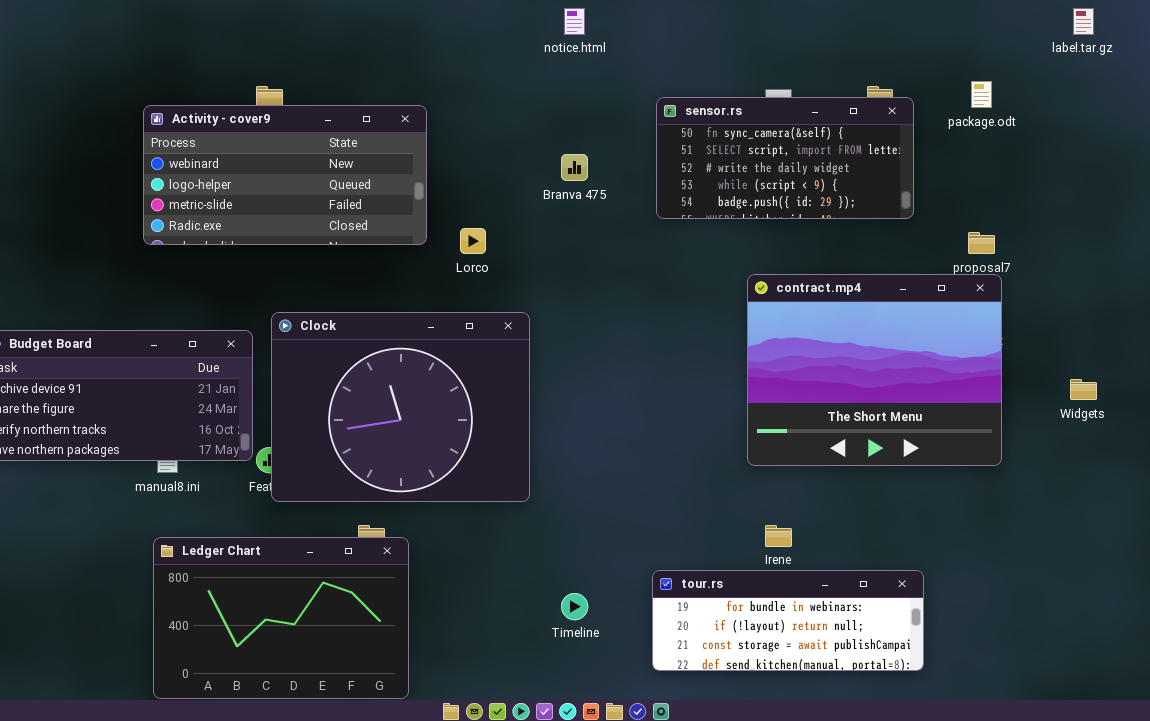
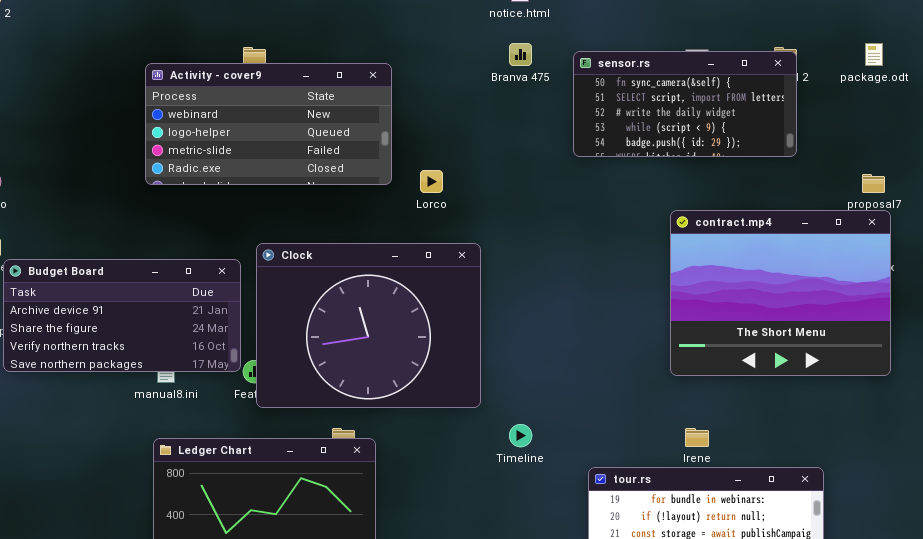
sensor.rs: [656,97,914,219] -> [573,51,797,157], moved
Branva 475: [561,154,588,181] -> [509,43,532,66], moved
Timeline: [561,593,588,620] -> [509,424,532,447], moved

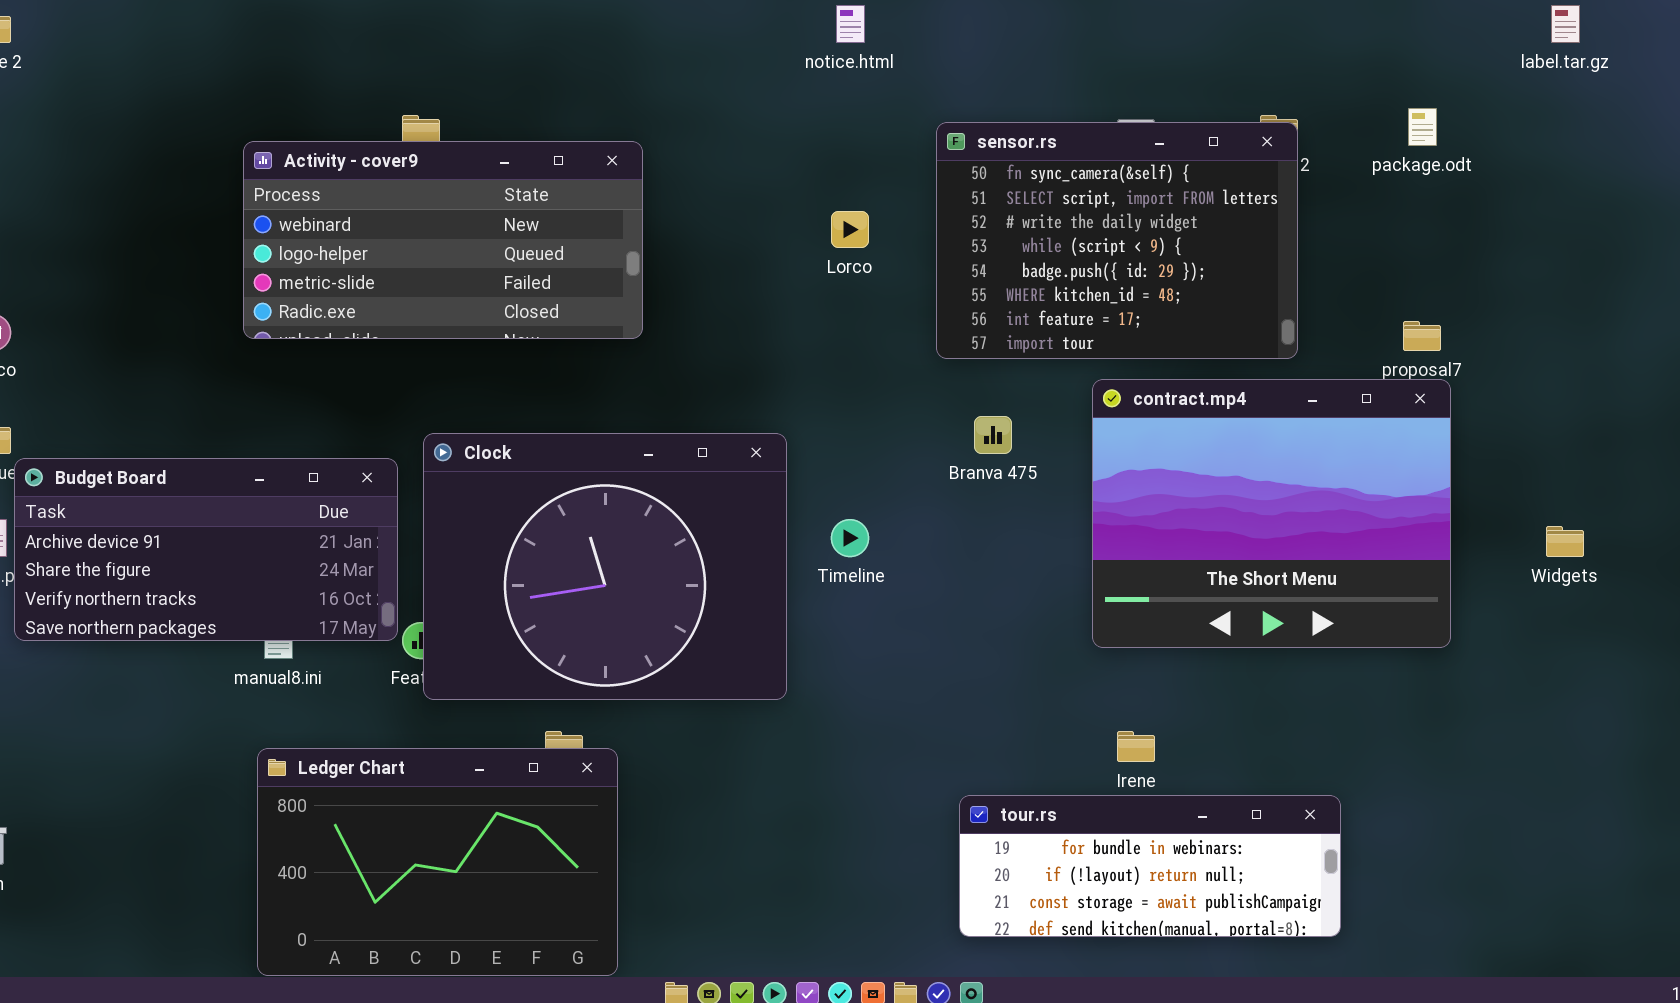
Branva 475: [509,43,532,66] -> [974,416,1012,454], moved
sensor.rs: [573,51,797,157] -> [936,122,1298,359], resized
Lorco: [420,170,443,193] -> [831,211,869,248], moved
Timeline: [509,424,532,447] -> [831,519,869,557], moved

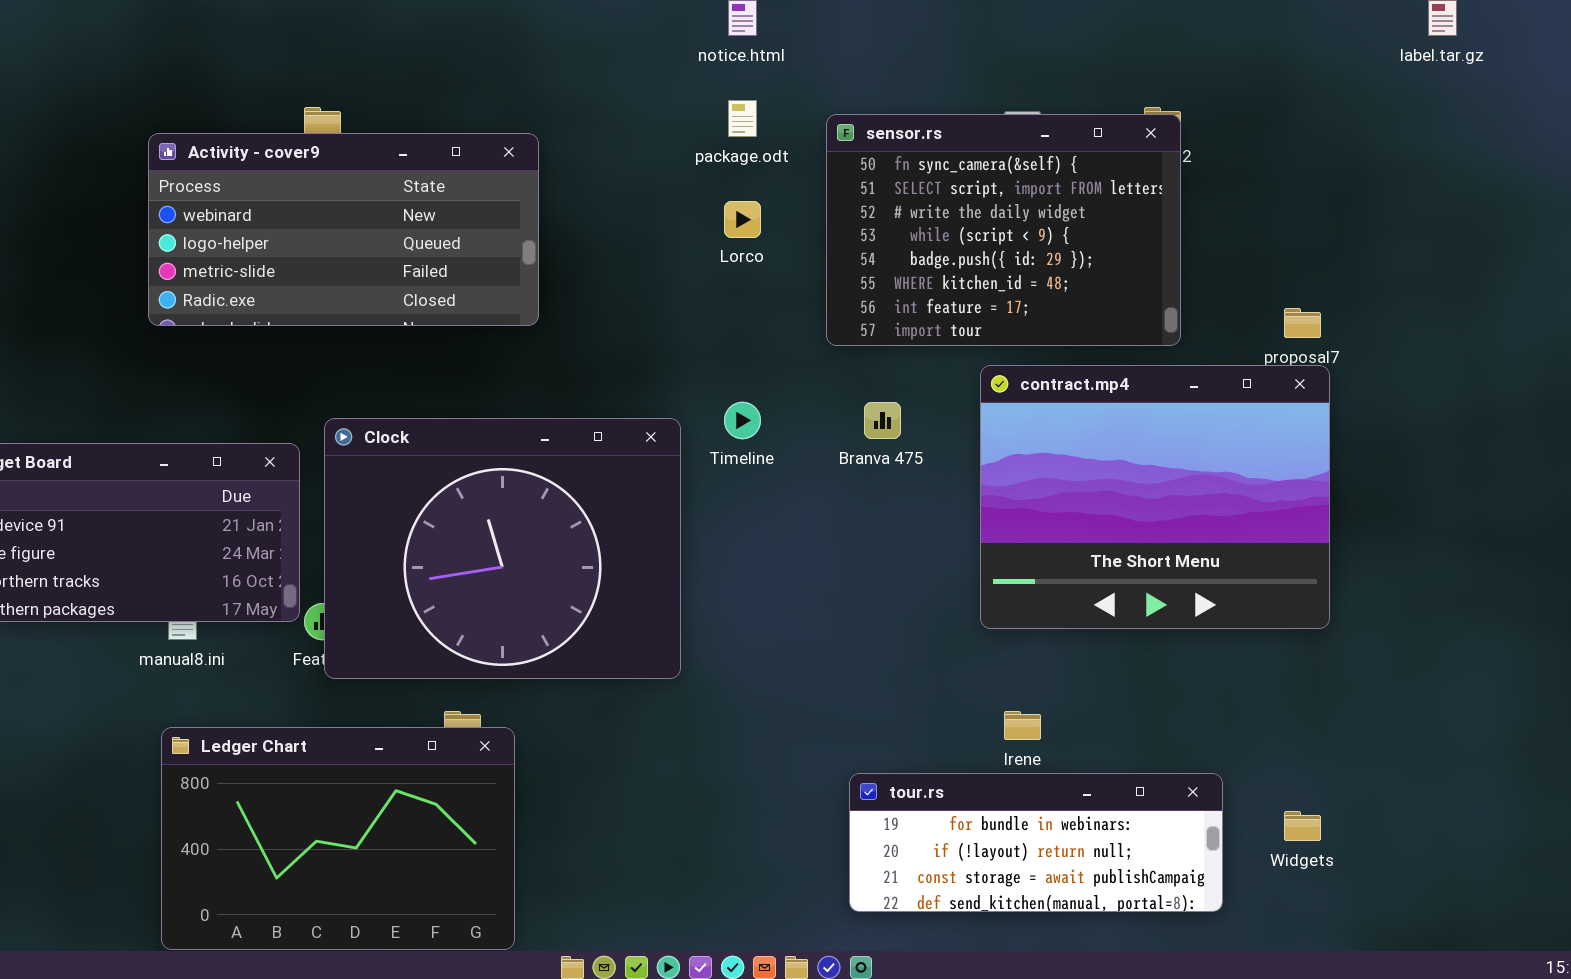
package.odt: [1408,108,1437,146] -> [728,100,757,137], moved
Timeline: [831,519,869,557] -> [724,402,761,439], moved
Widgets: [1546,526,1584,557] -> [1284,811,1321,841], moved

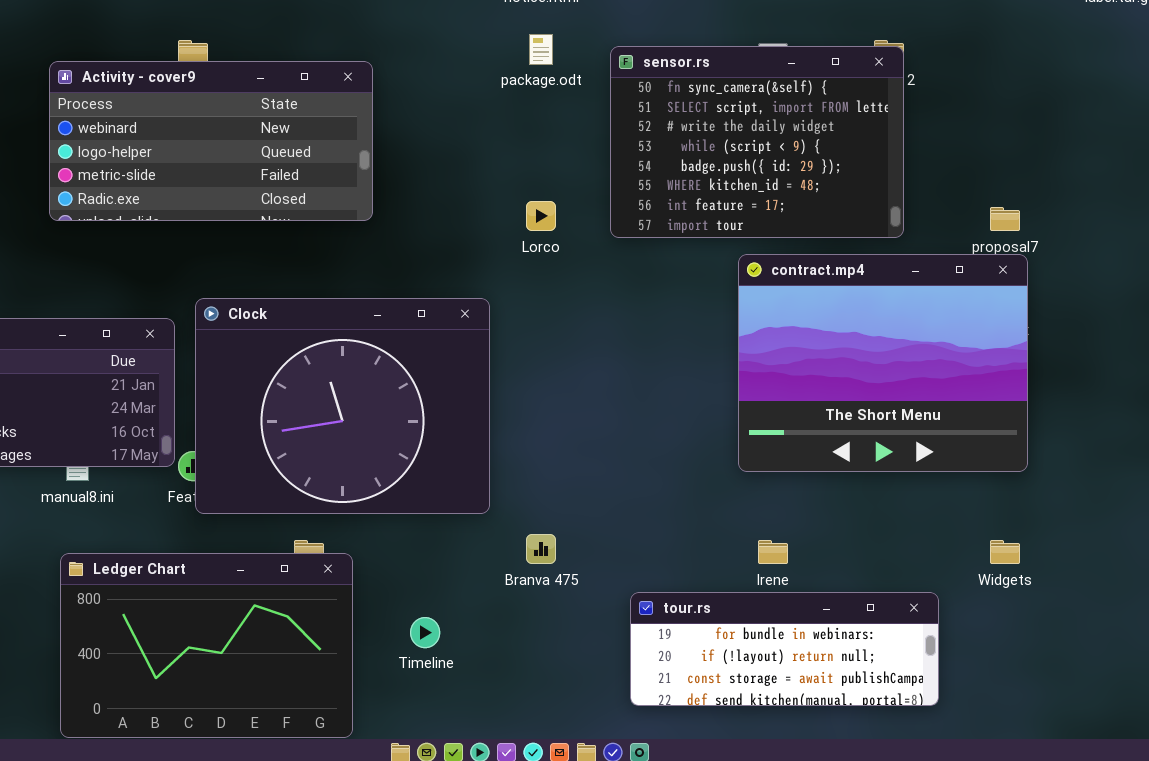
Lorco: [724,201,761,238] -> [526,201,556,231], moved
Timeline: [724,402,761,439] -> [410,617,440,648], moved
Branva 475: [864,402,901,439] -> [526,534,556,564], moved
Widgets: [1284,811,1321,841] -> [990,540,1020,564], moved

